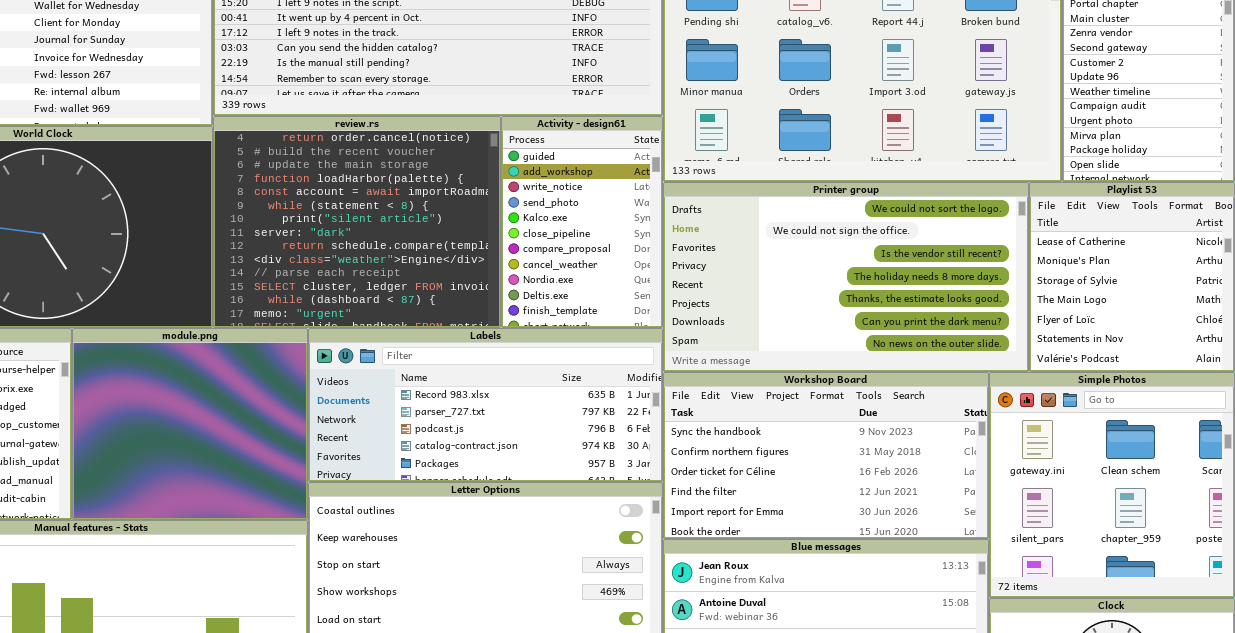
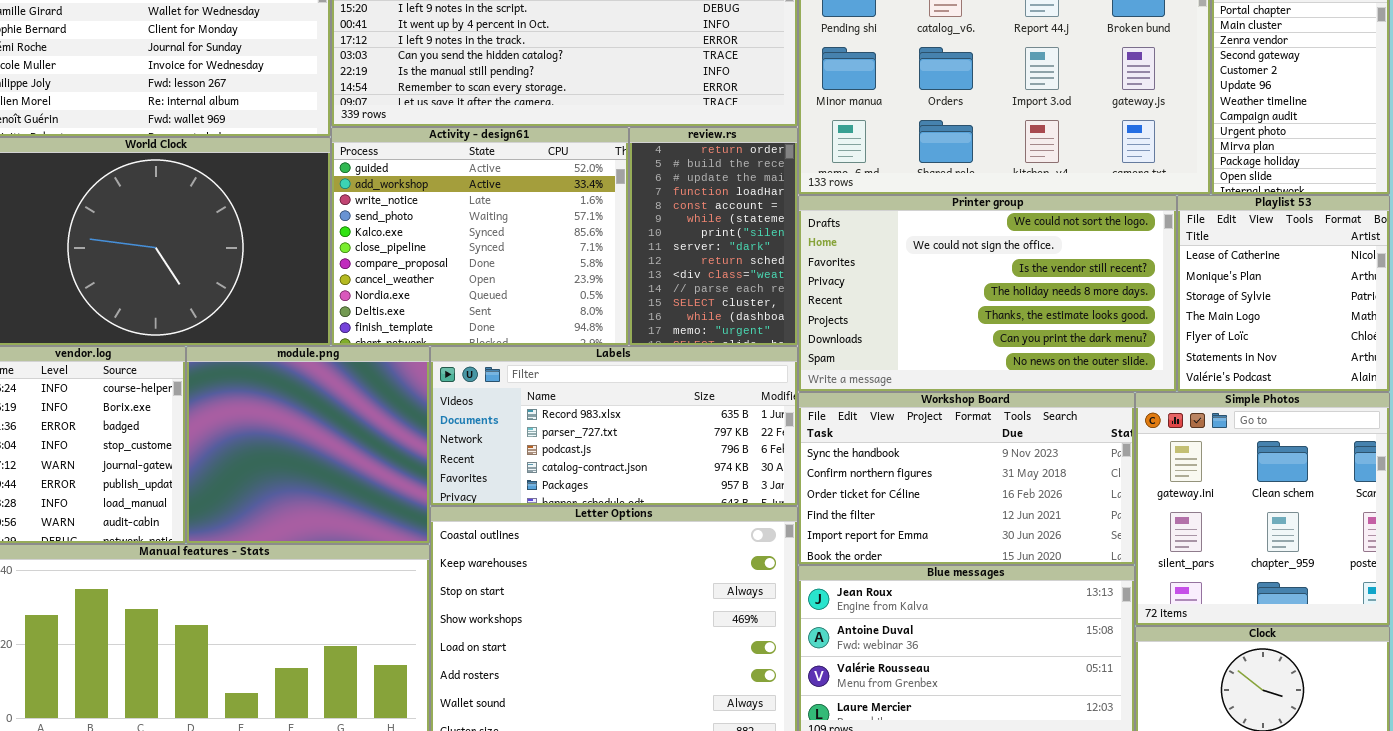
review.rs: [213,116,501,328] -> [629,127,798,346], moved, resized
Activity - design61: [501,116,663,328] -> [331,127,629,346], moved, resized

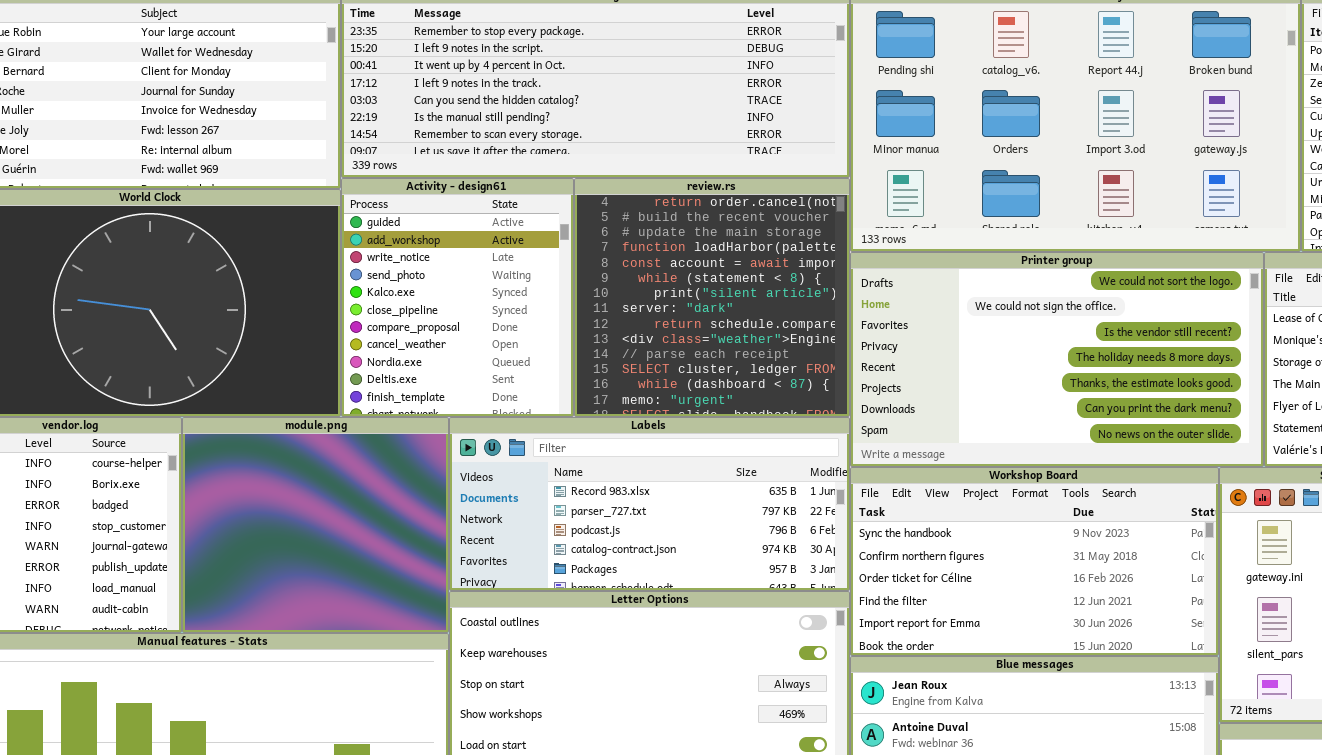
Activity - design61: [331,127,629,346] -> [341,178,574,417], resized
review.rs: [629,127,798,346] -> [574,178,850,417], resized

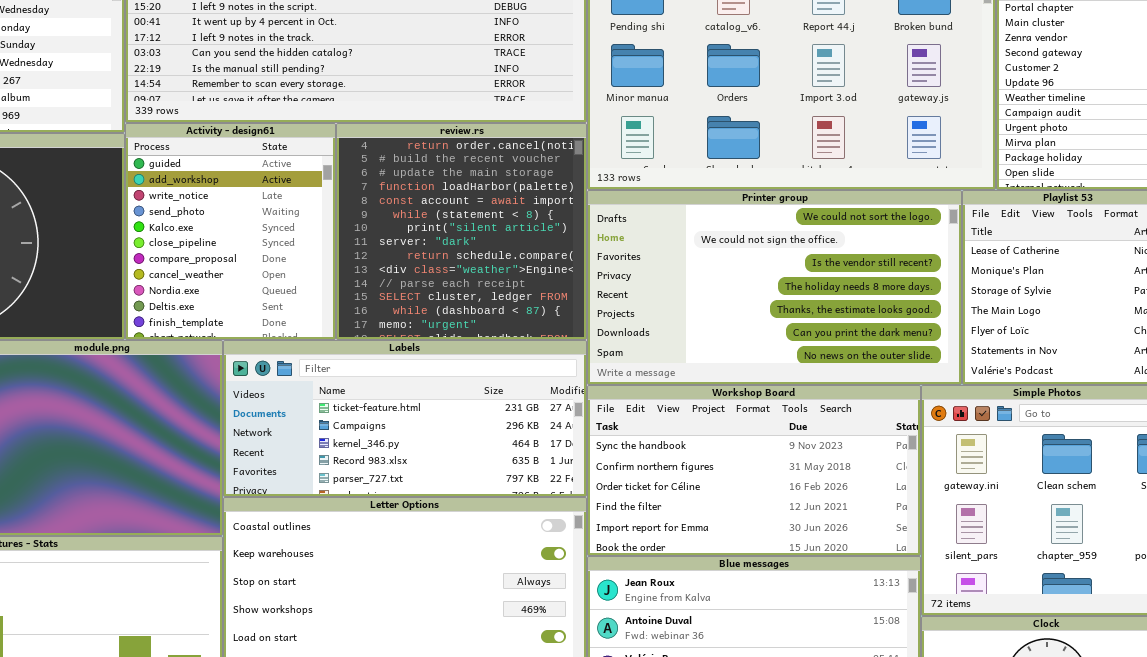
Labels: [449,417,850,591] -> [223,340,587,497], scrolled up 3 rows

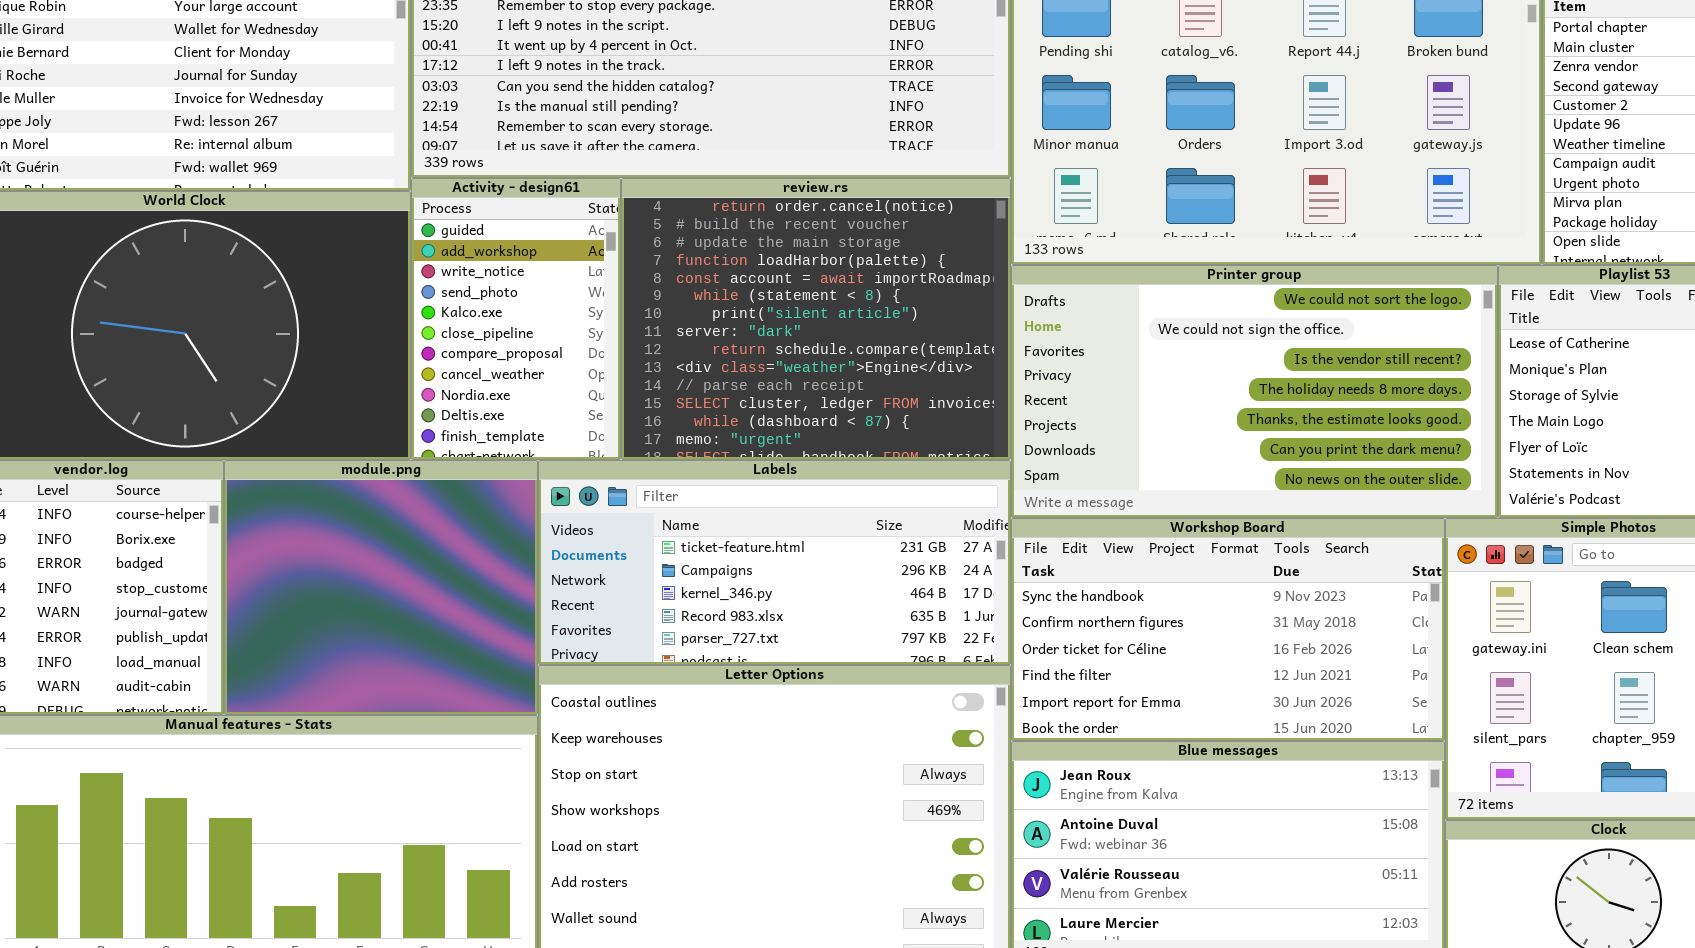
Activity - design61: [125,123,336,340] -> [411,178,621,460], resized
review.rs: [336,123,587,340] -> [621,178,1011,460], resized

